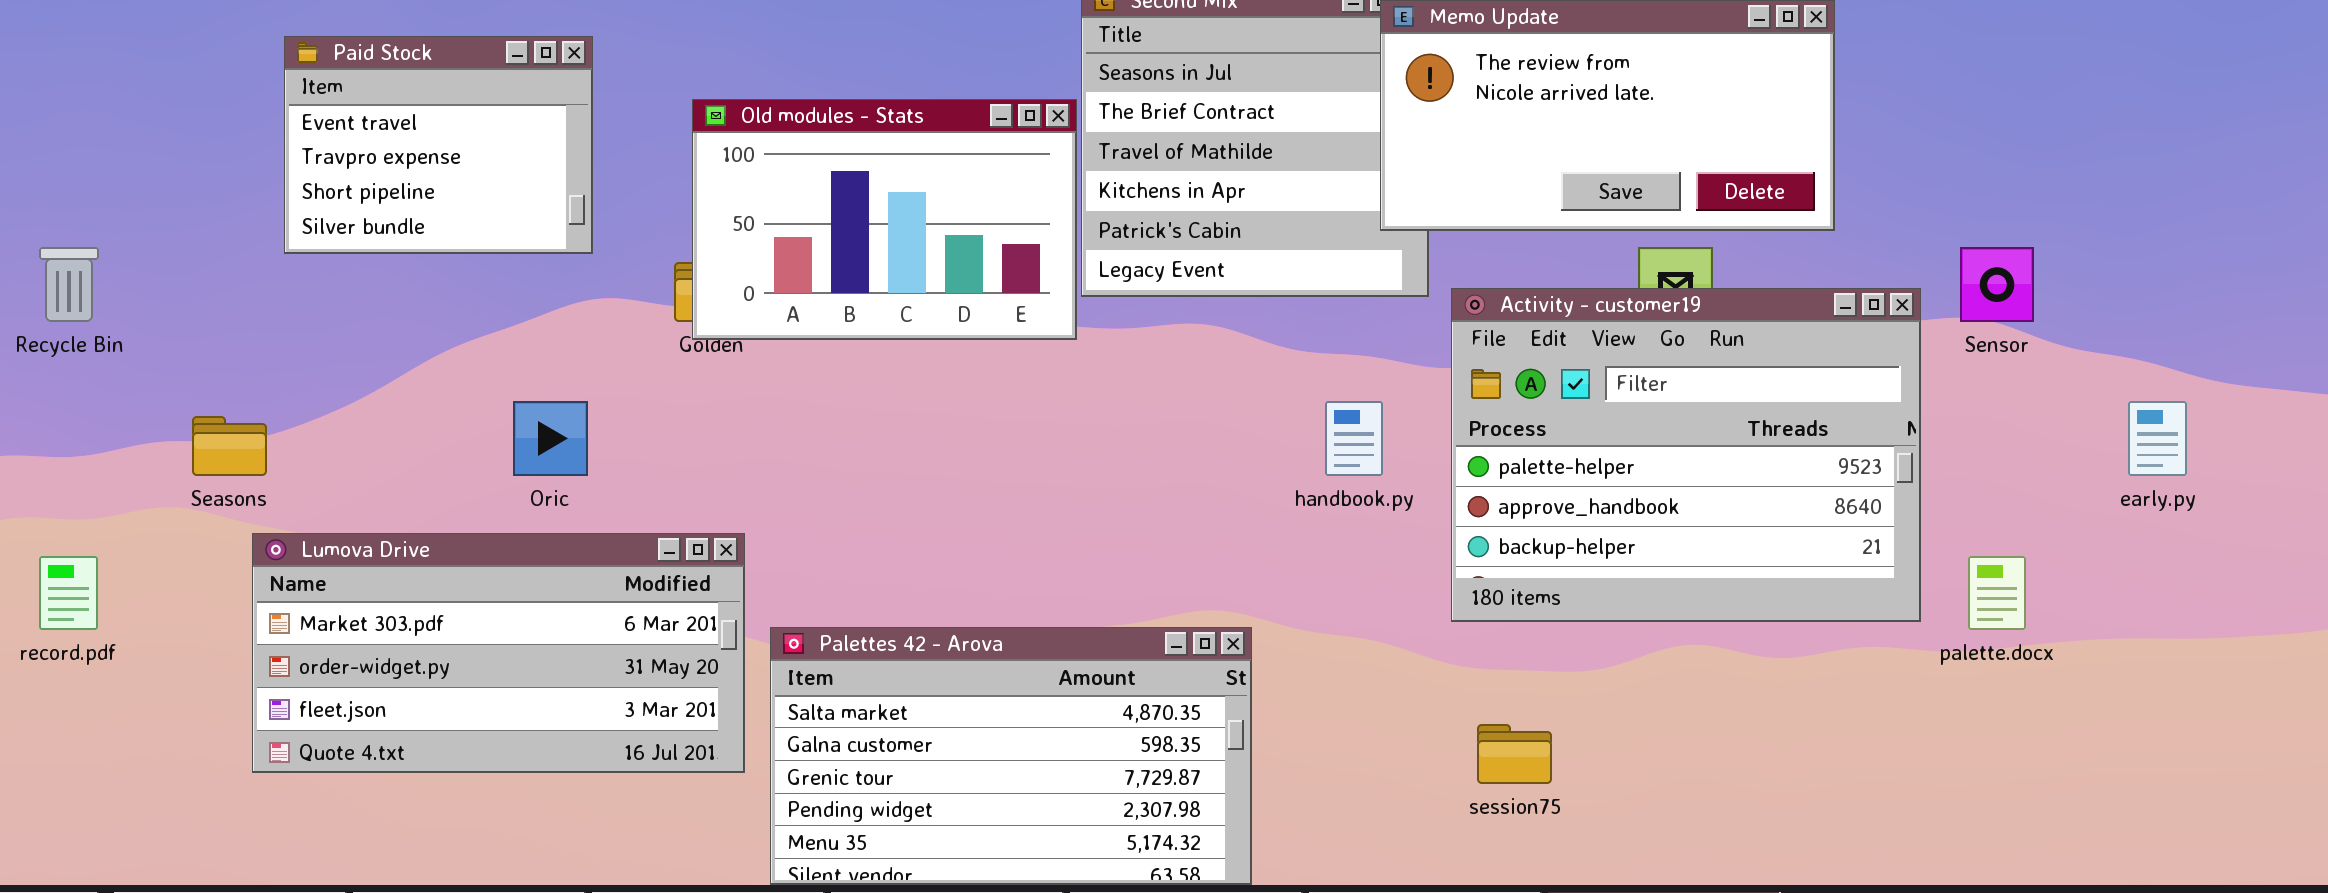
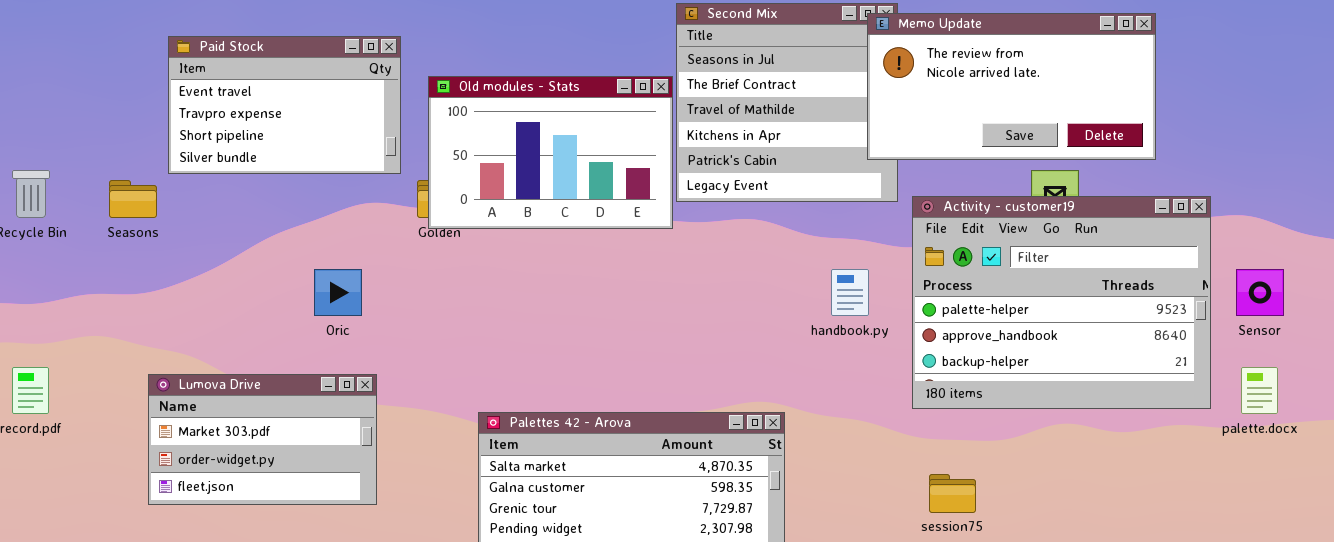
Paid Stock: [284,36,593,254] -> [168,36,401,174], resized
Sensor: [1960,247,2034,322] -> [1236,269,1284,316], moved
Seasons: [192,416,267,476] -> [109,180,157,218], moved
Lumova Drive: [252,533,745,773] -> [148,374,377,505], resized

